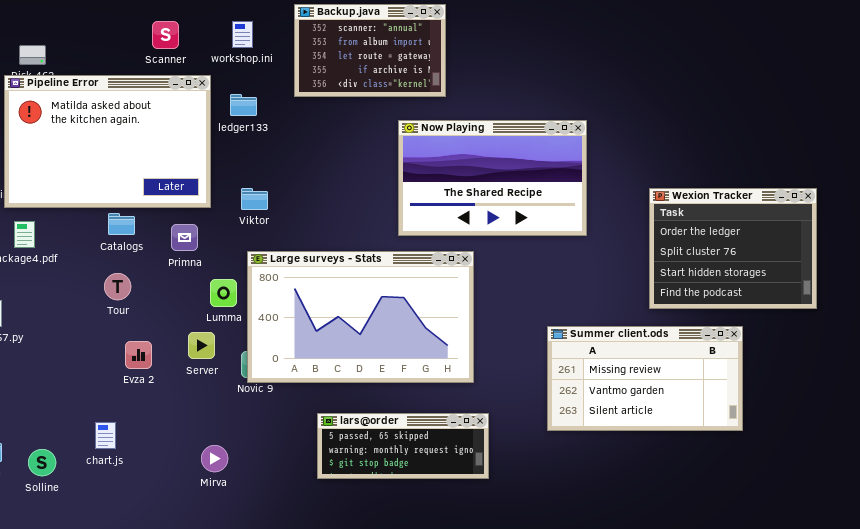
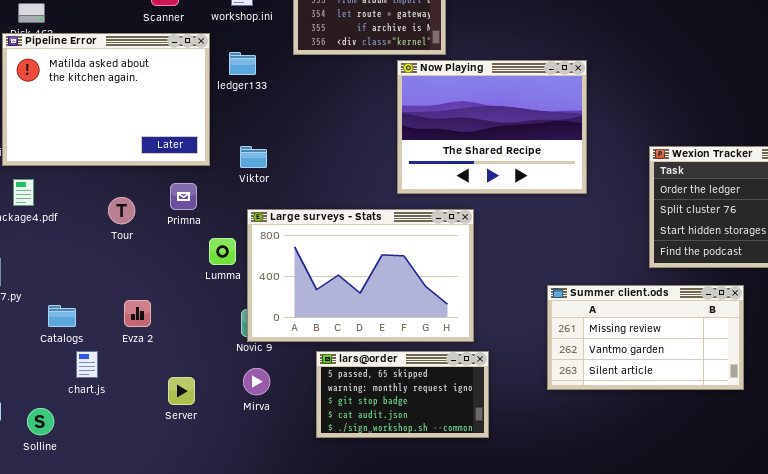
Now Playing: [398,120,587,236] -> [397,60,587,194], resized
Catalogs: [108,213,135,235] -> [48,305,76,327], moved
Tour: [104,273,131,300] -> [108,197,135,224], moved
Server: [188,332,215,359] -> [168,377,195,405], moved
lars@order: [317,413,489,479] -> [316,351,489,438], resized
chart.js: [95,422,116,449] -> [76,351,98,378], moved
Mirva: [201,445,228,472] -> [243,368,270,395], moved

